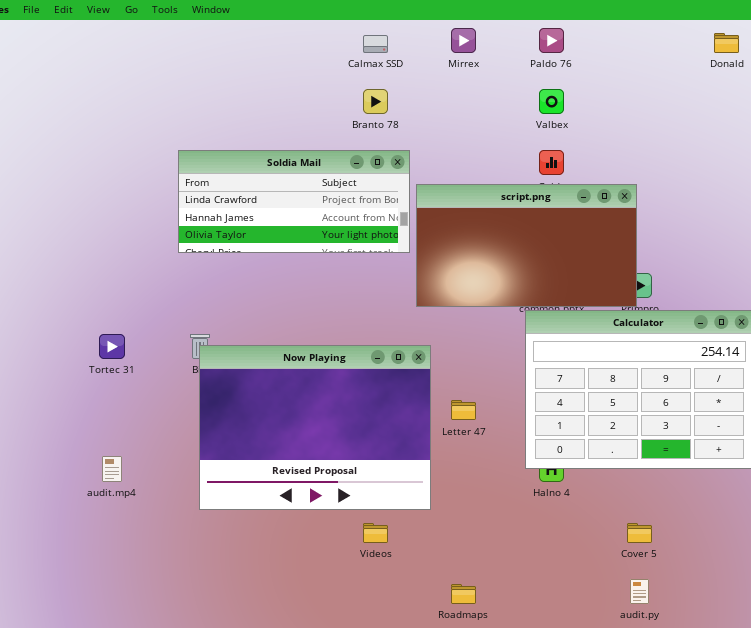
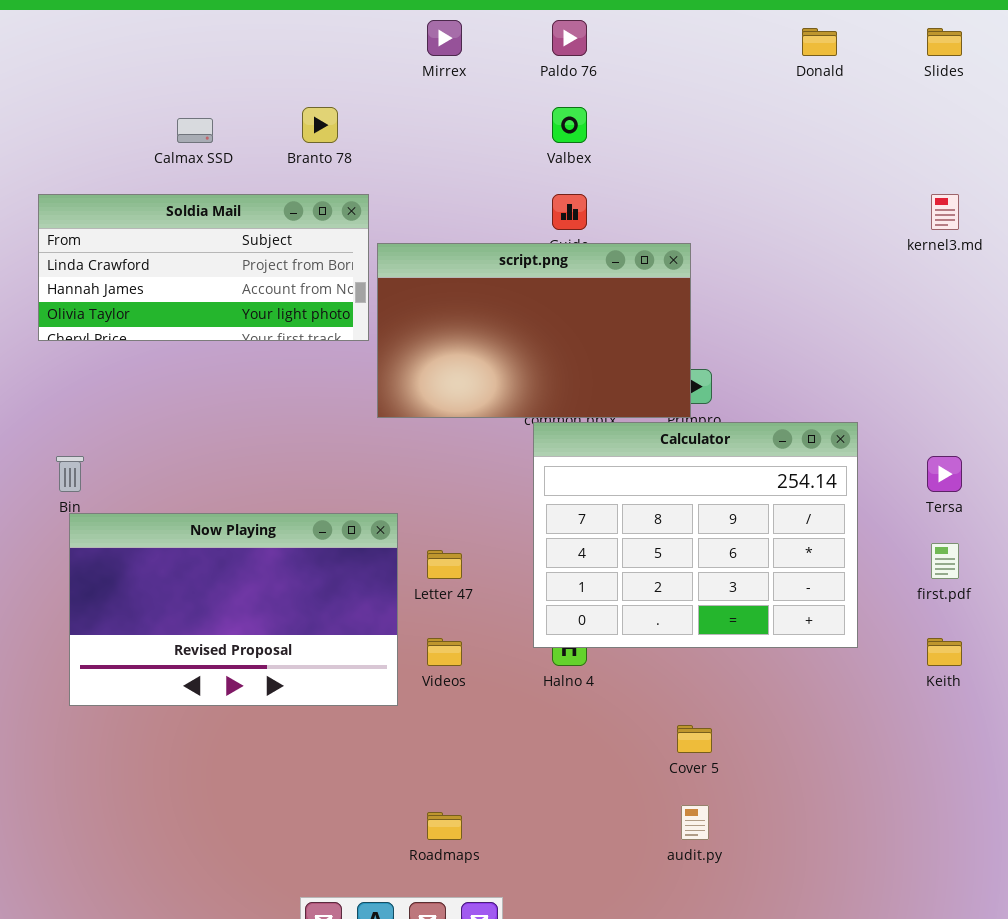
Calmax SSD: [363,35,388,53] -> [177,118,213,143], moved
Now Playing: [199,345,431,510] -> [69,513,398,706], resized
Videos: [363,523,388,543] -> [427,638,462,666], moved

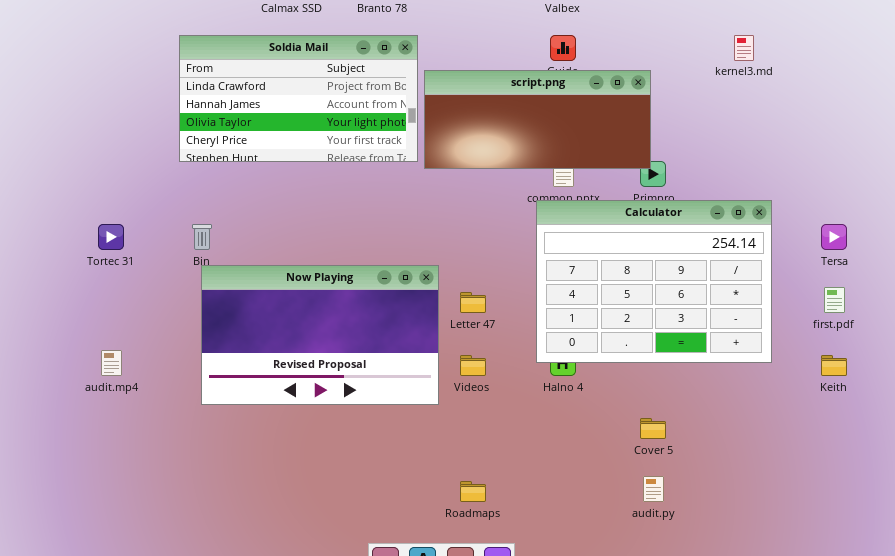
Soldia Mail: [38,194,369,341] -> [179,35,418,162], resized
kernel3.md: [931,194,959,230] -> [734,35,754,61], moved
script.png: [377,243,691,418] -> [424,70,651,169], resized

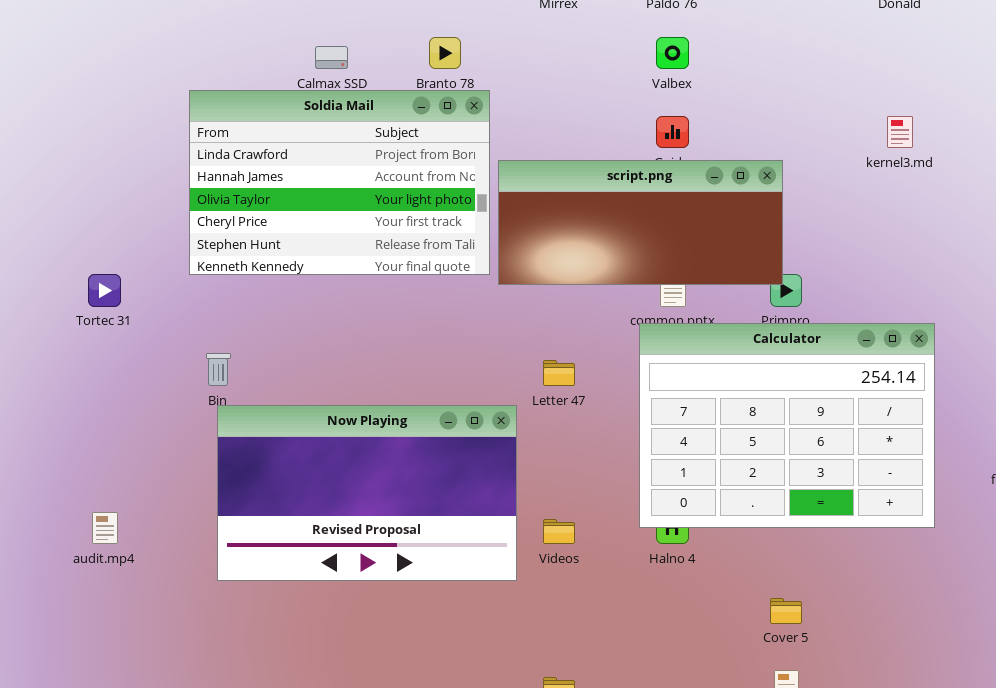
Soldia Mail: [179,35,418,162] -> [189,90,490,275], resized
Tortec 31: [98,224,124,250] -> [88,274,121,307], moved
Letter 47: [460,292,486,313] -> [543,360,575,386], moved

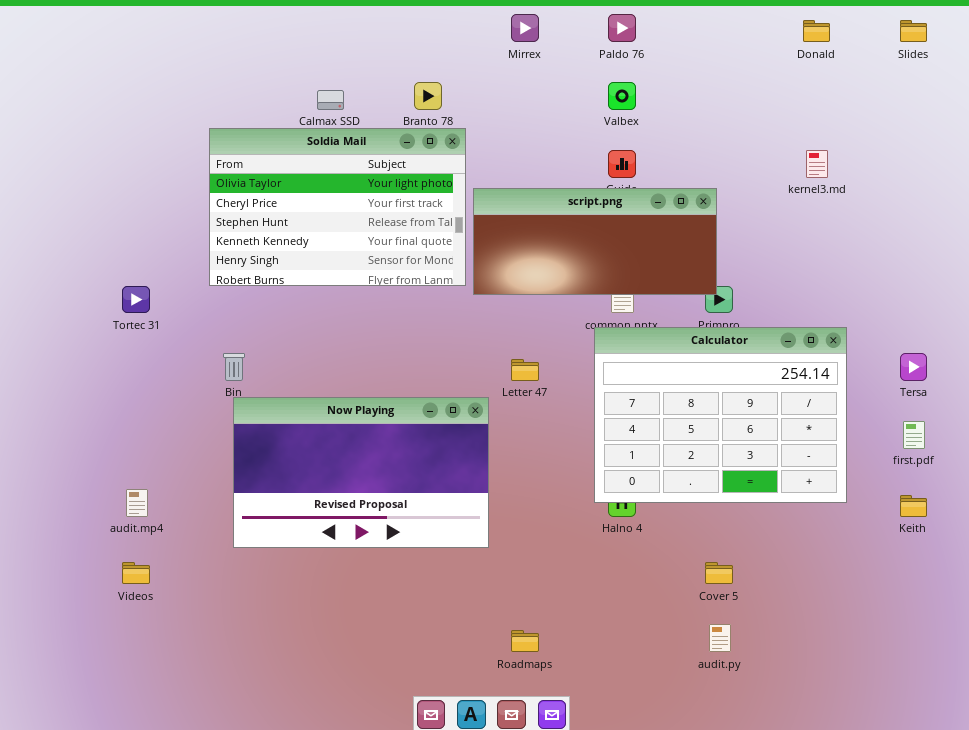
Soldia Mail: [189,90,490,275] -> [209,128,466,286], scrolled down 2 rows
Videos: [543,519,575,544] -> [122,562,150,584], moved

